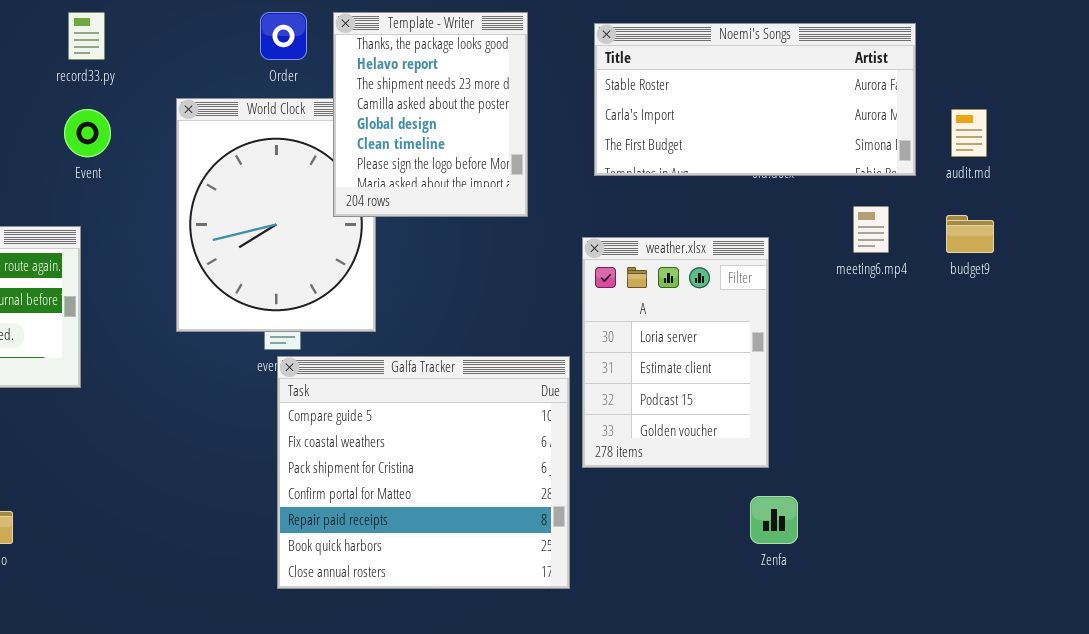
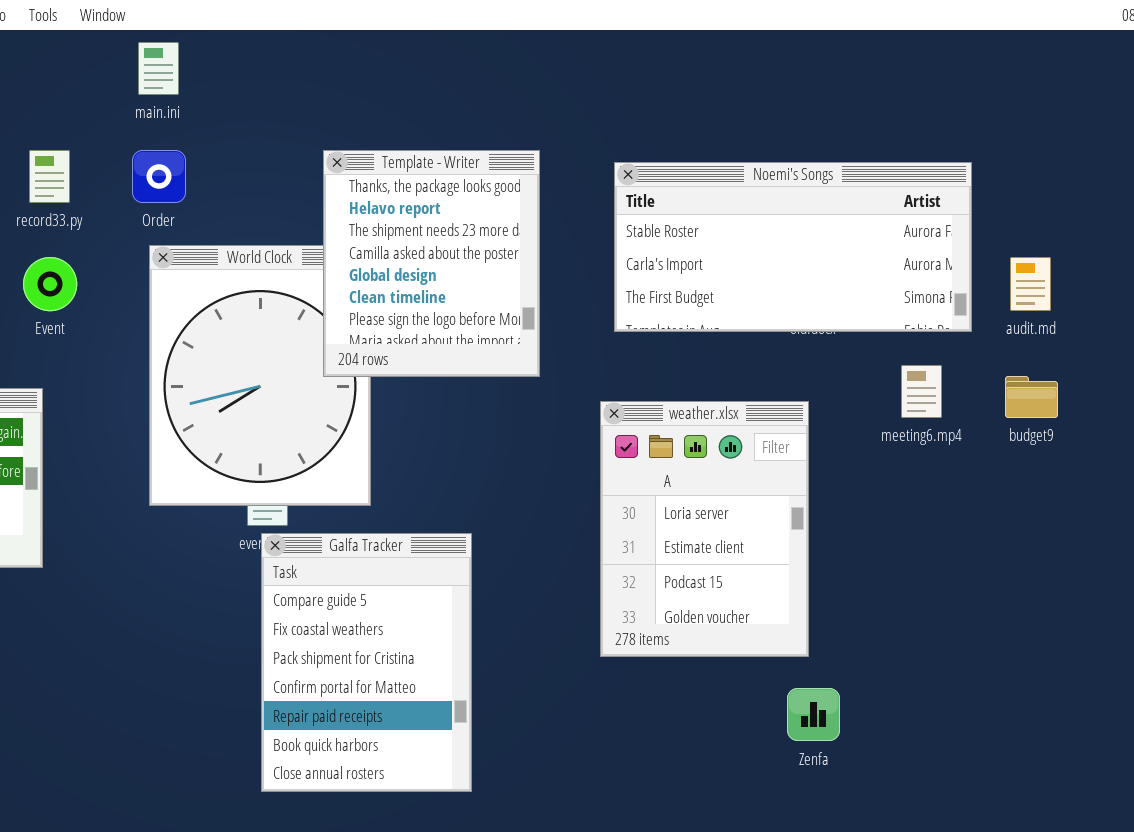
Order: [260,12,307,60] -> [132,150,186,203], moved
Galfa Tracker: [277,356,570,589] -> [261,533,472,792], resized

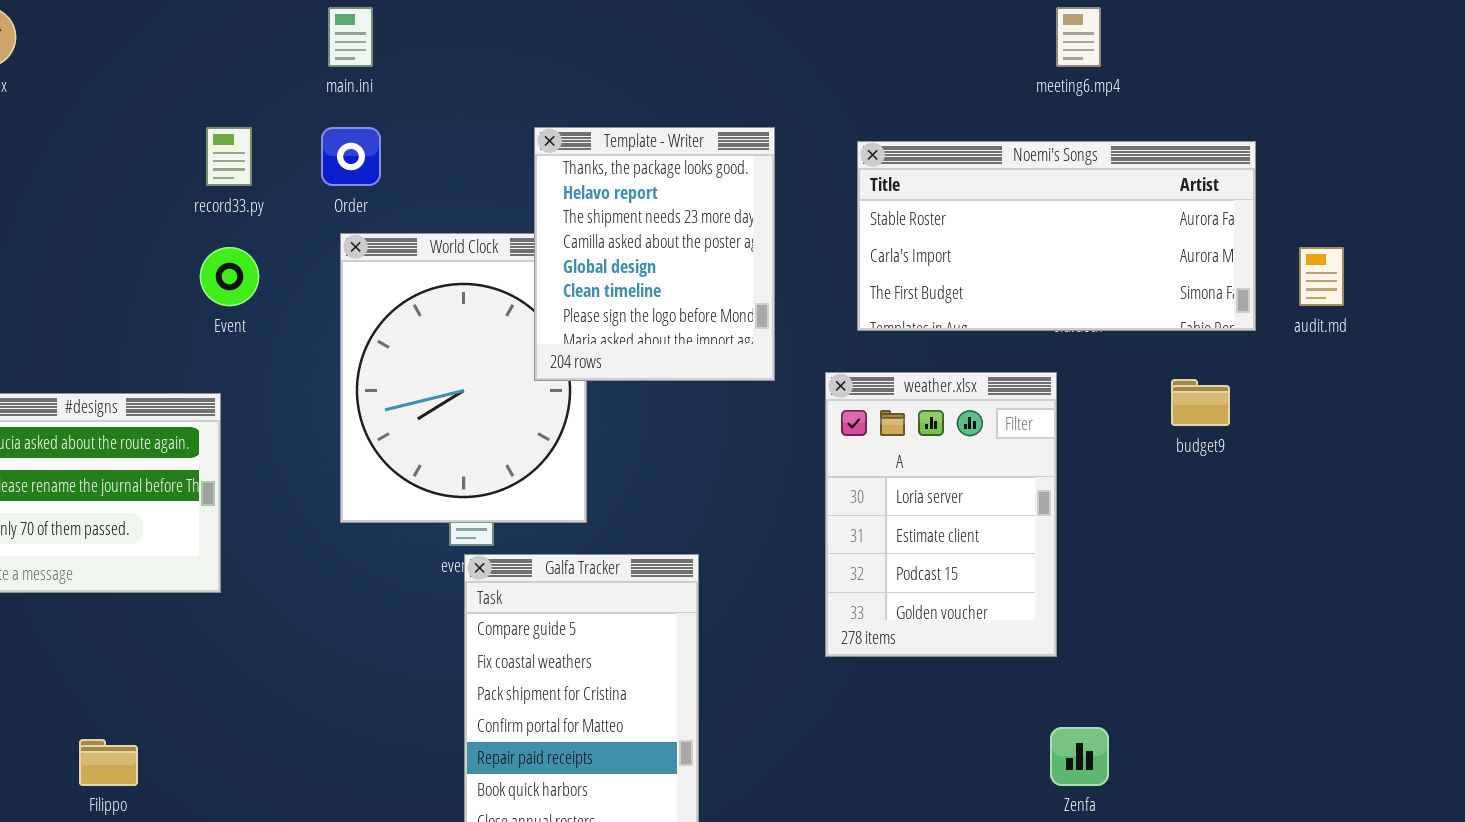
meeting6.mp4: [901,365,942,418] -> [1056,7,1101,67], moved
budget9: [1005,376,1058,418] -> [1171,379,1230,426], moved
weather.xlsx: [600,401,809,657] -> [825,372,1057,657], moved

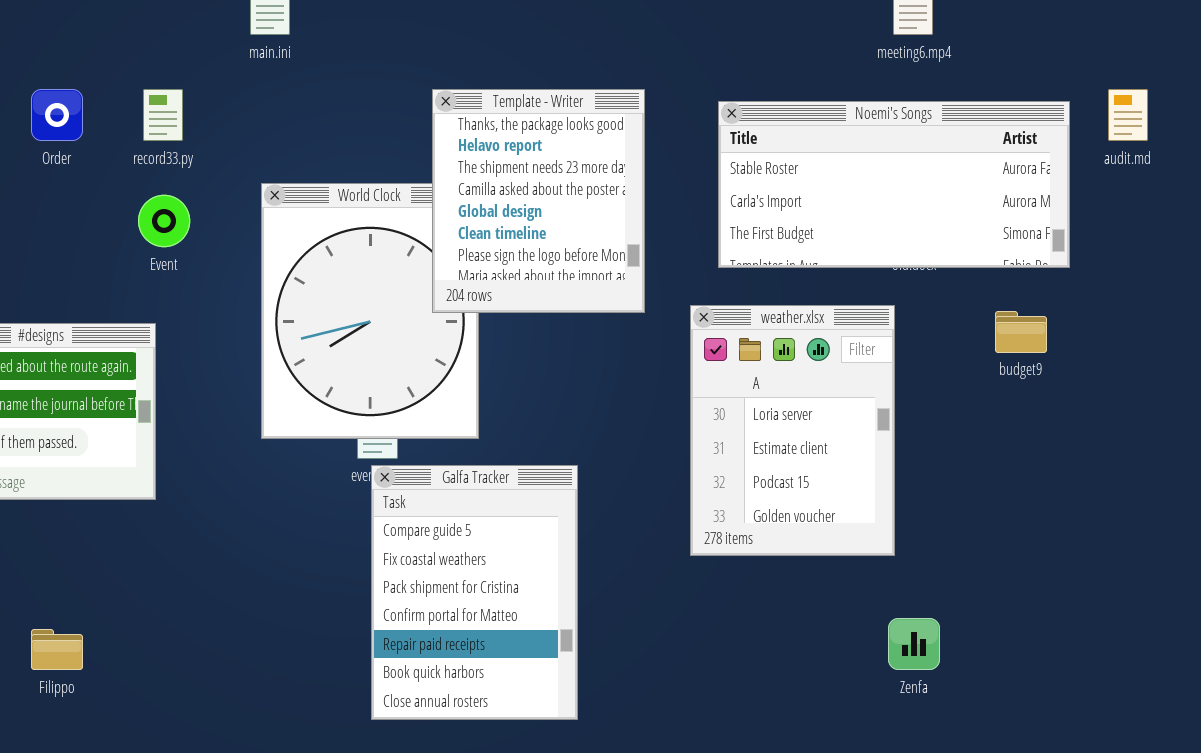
Order: [321,127,381,186] -> [31,89,83,141], moved
audit.md: [1299,247,1344,306] -> [1108,89,1148,141], moved

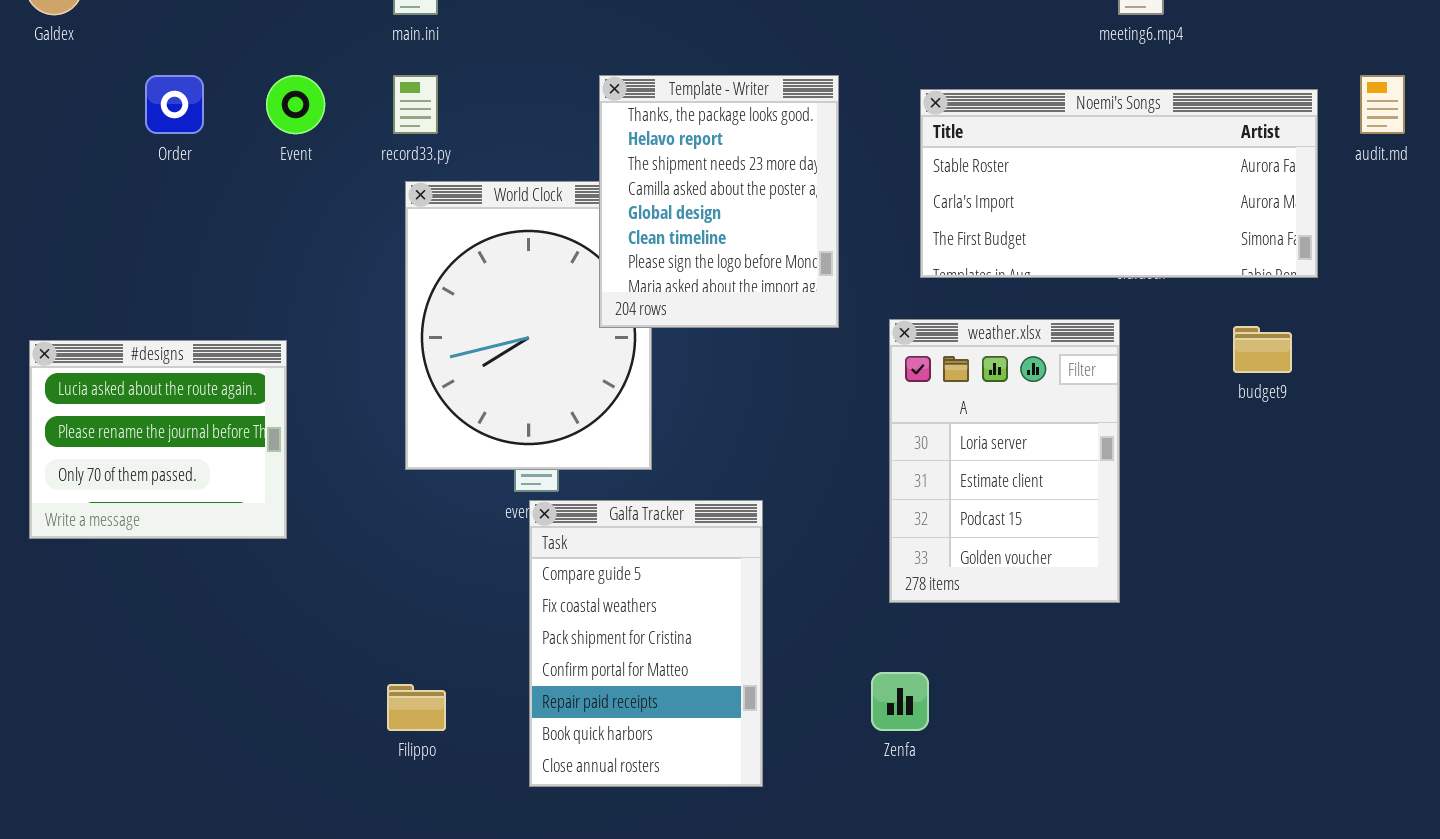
record33.py: [143,89,183,141] -> [393,75,438,134], moved
Event: [138,195,190,247] -> [266,75,325,134], moved
Zenfa: [888,618,940,670] -> [871,672,929,731], moved
Filippo: [31,629,83,670] -> [387,684,446,731], moved

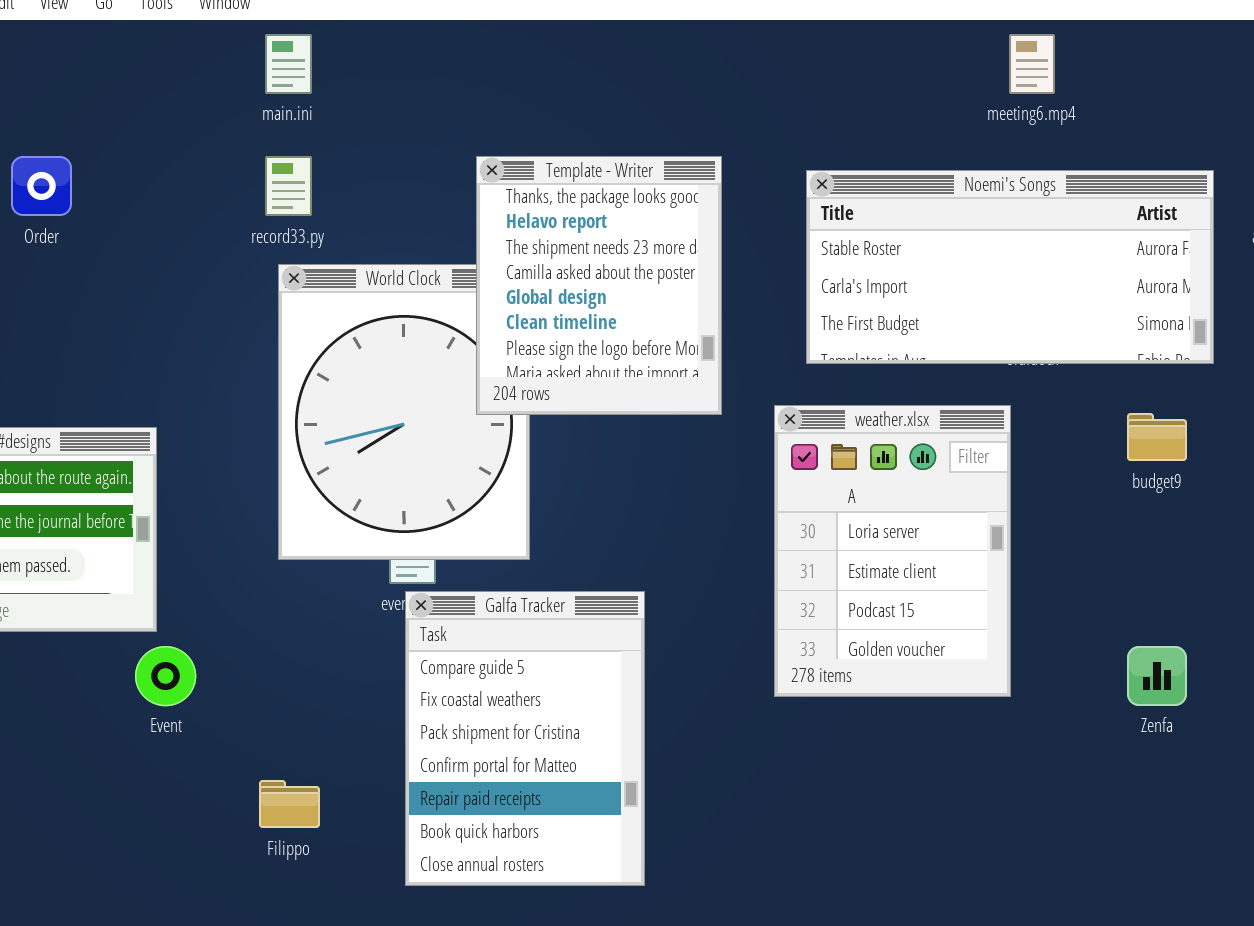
Event: [266,75,325,134] -> [135,646,196,706], moved
Zenfa: [871,672,929,731] -> [1127,646,1187,706], moved

